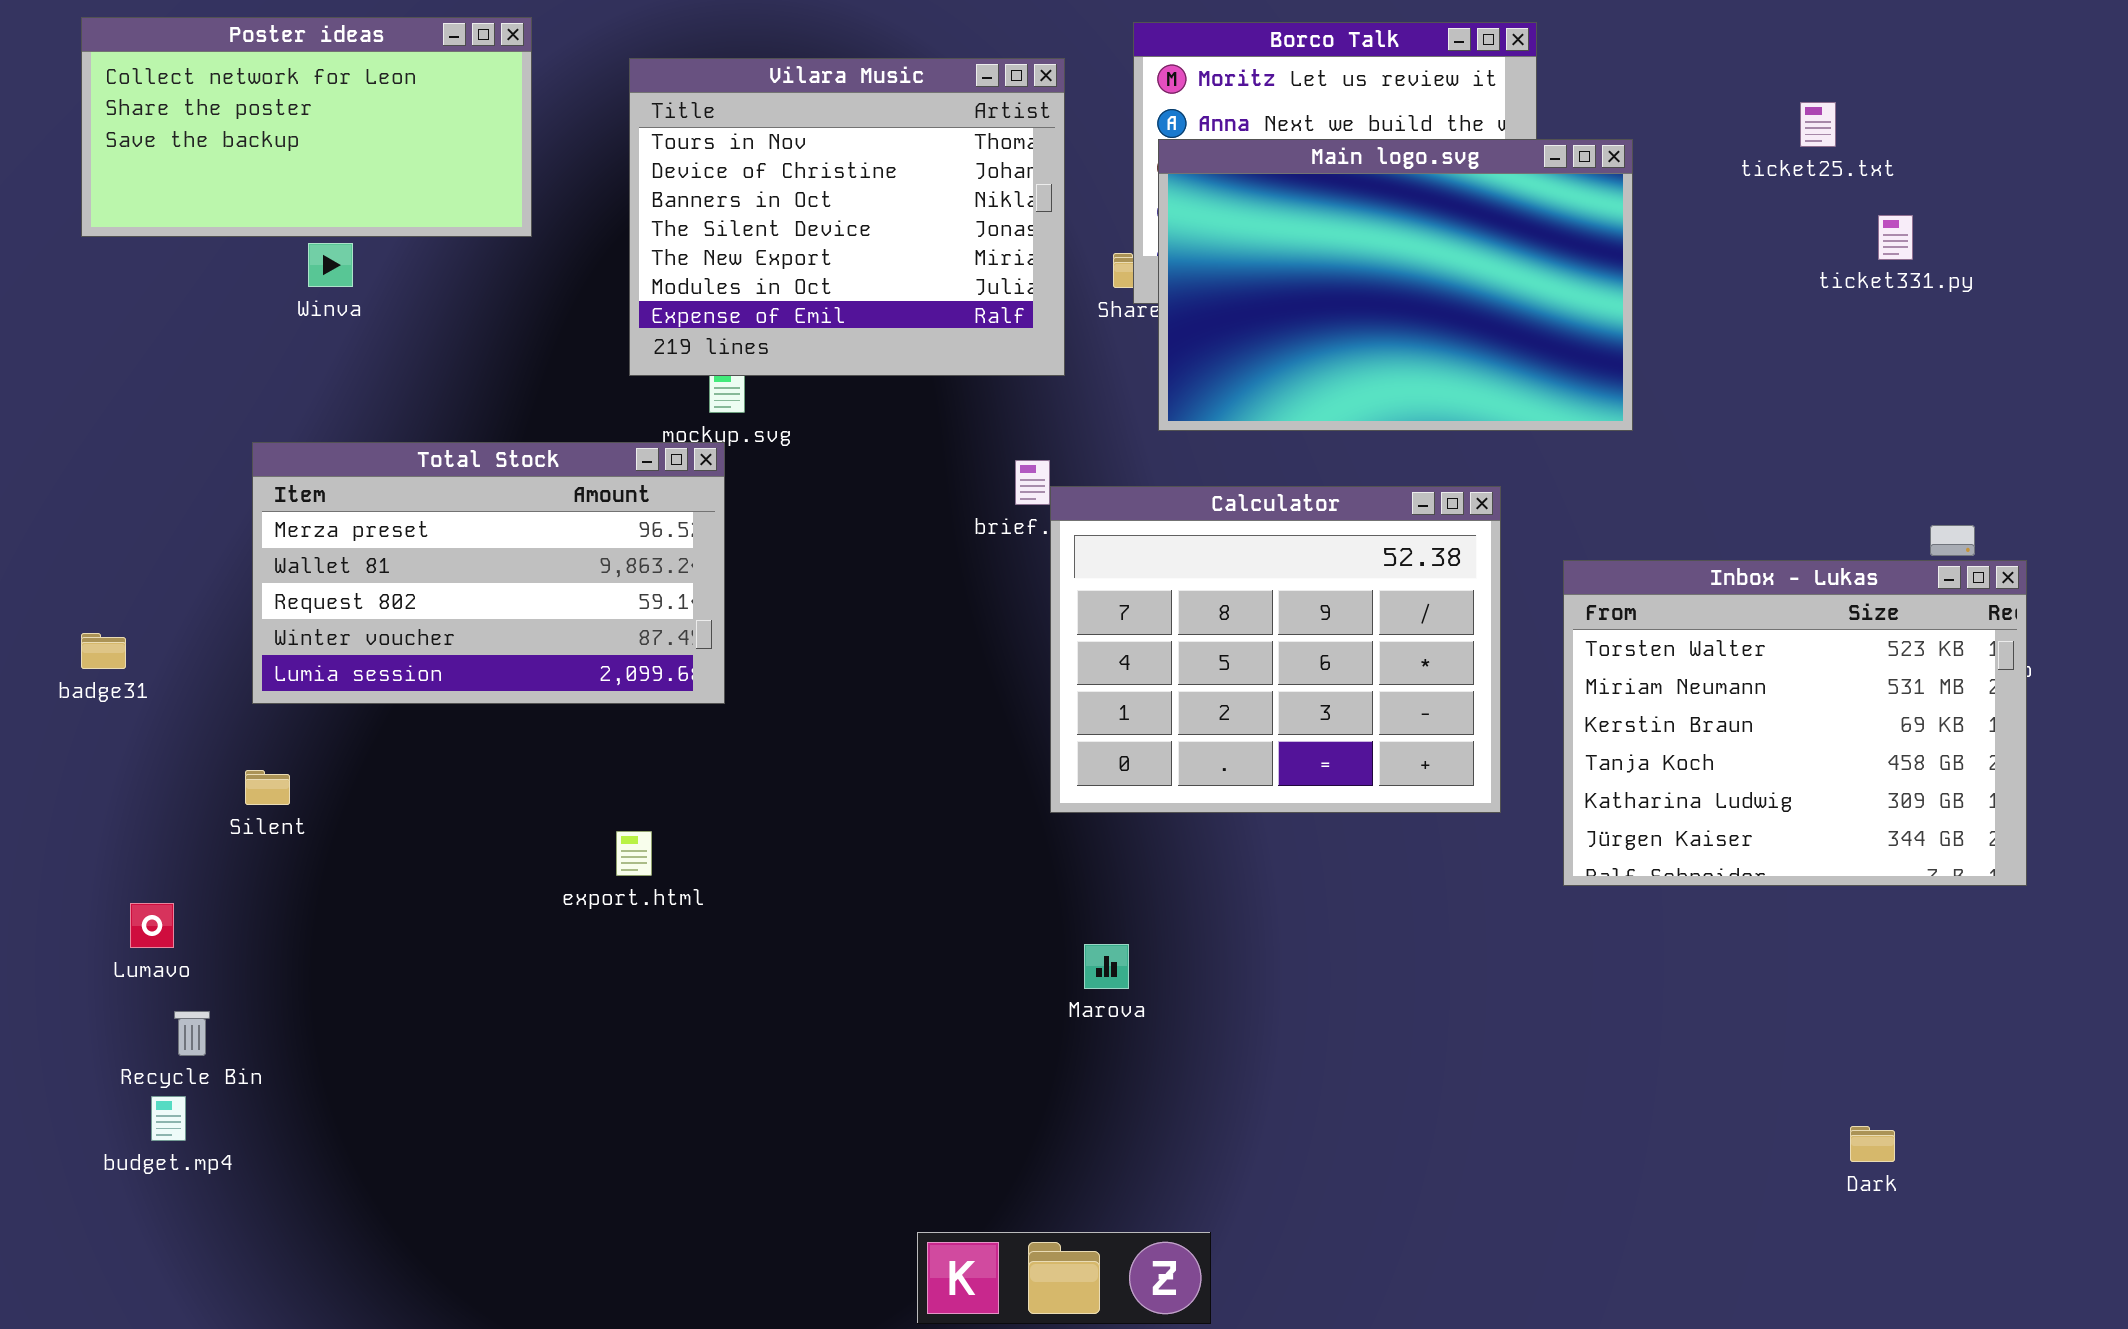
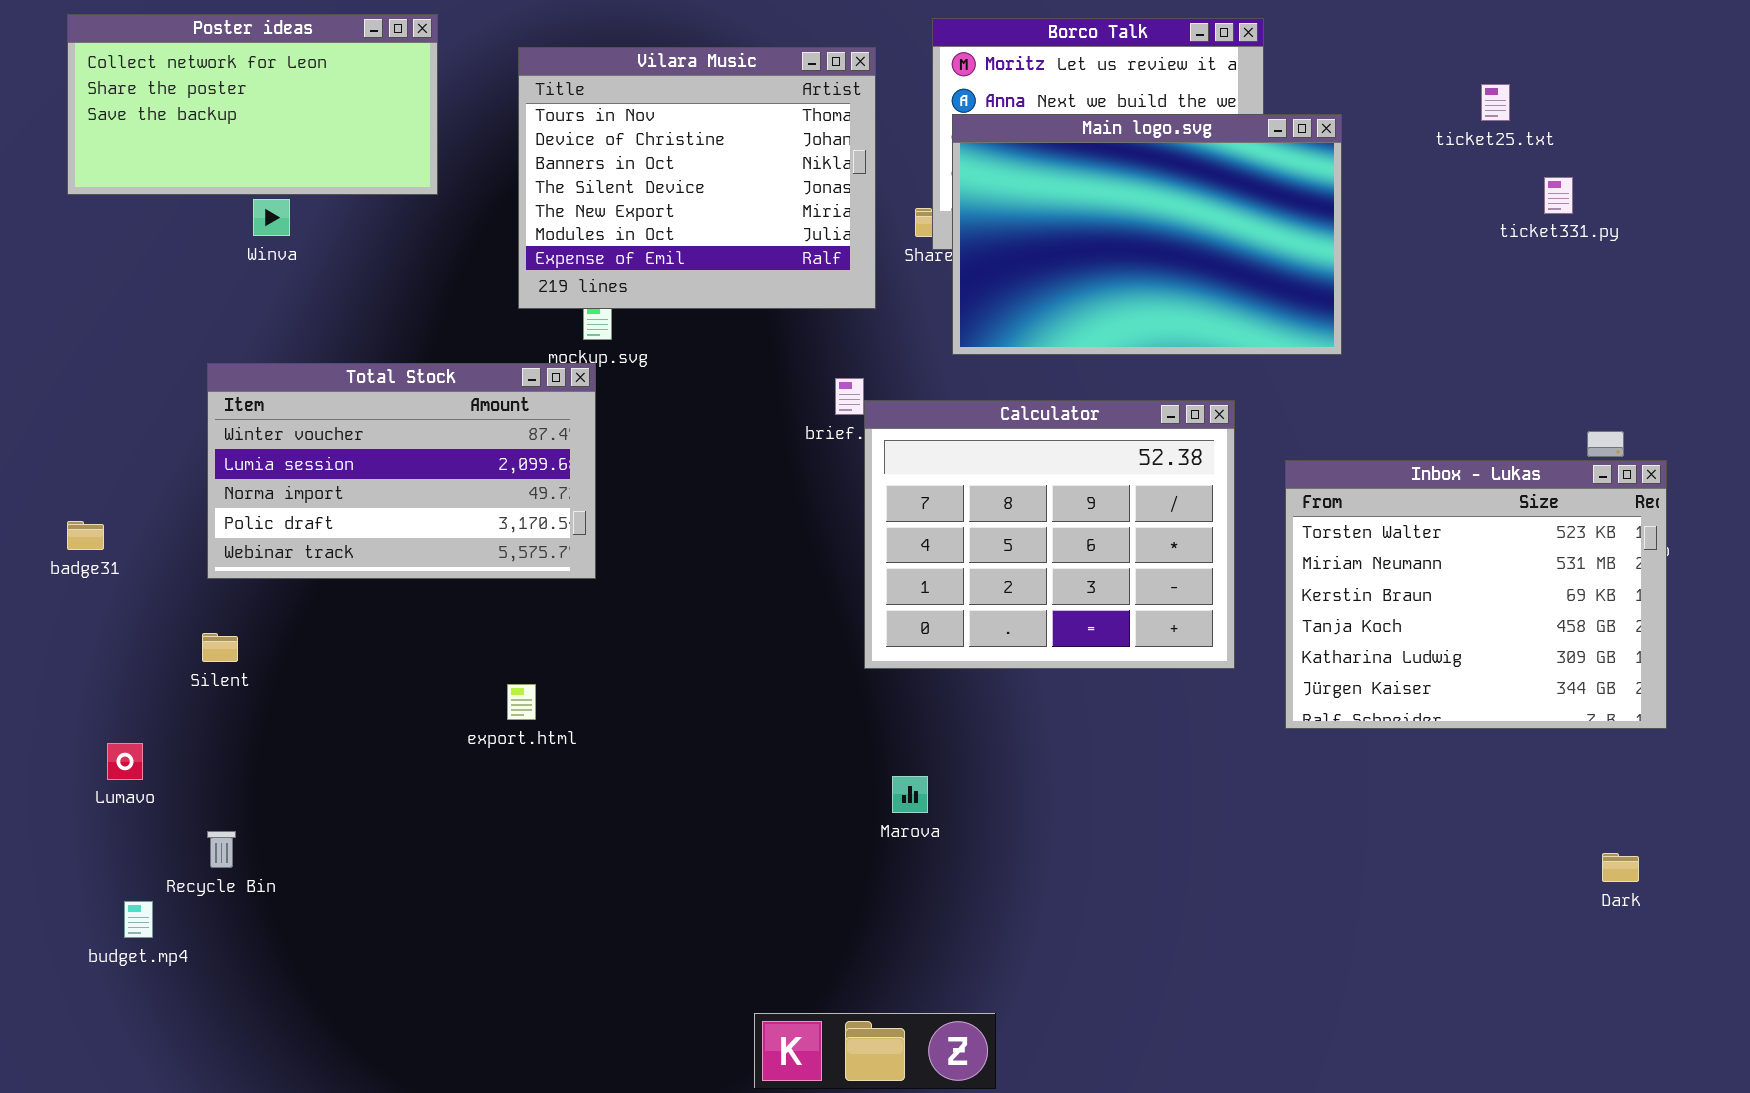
Total Stock: [252,442,725,704] -> [207,363,596,579], scrolled down 3 rows
Recycle Bin: [174,1011,210,1056] -> [207,831,236,868], moved
Dark: [1850,1126,1895,1162] -> [1602,853,1639,882], moved

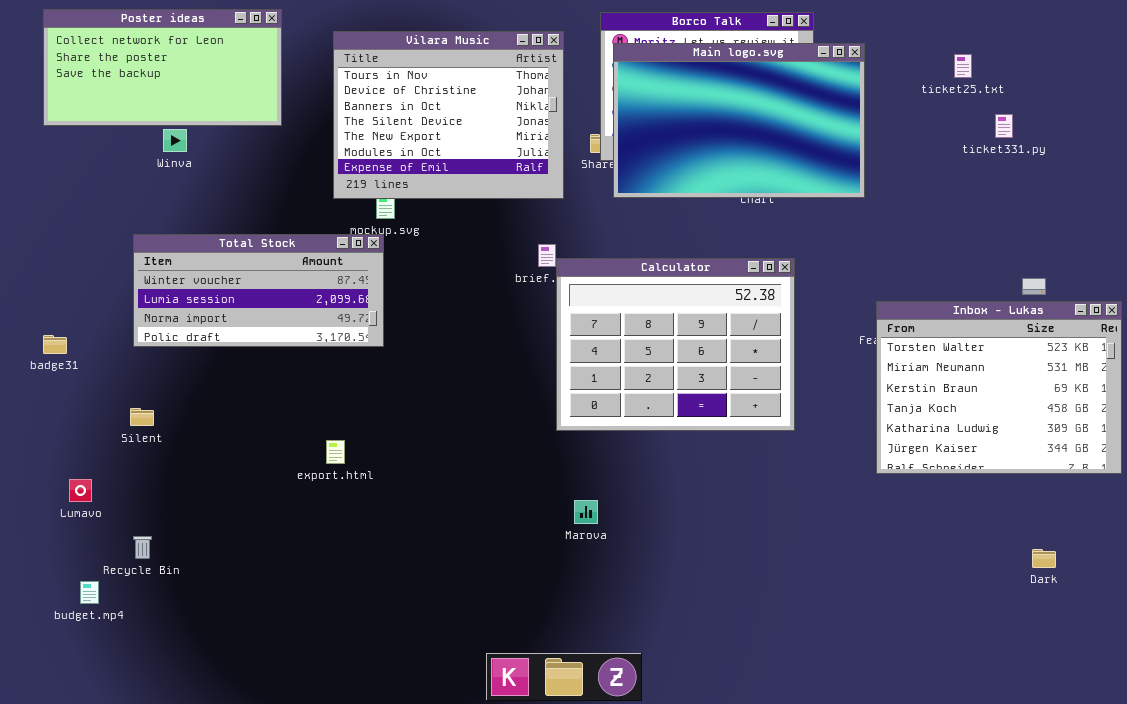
Main logo.svg: [952,114,1342,355] -> [613,43,865,198], moved
Total Stock: [207,363,596,579] -> [133,234,384,347], resized
Inbox - Lukas: [1285,460,1667,729] -> [876,301,1122,474], moved

